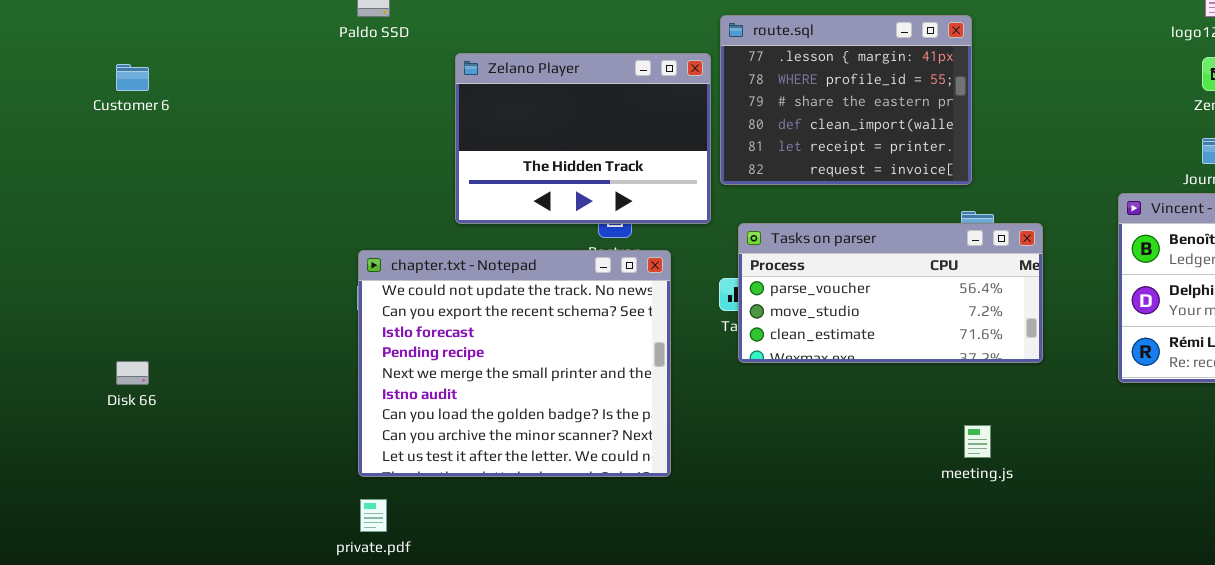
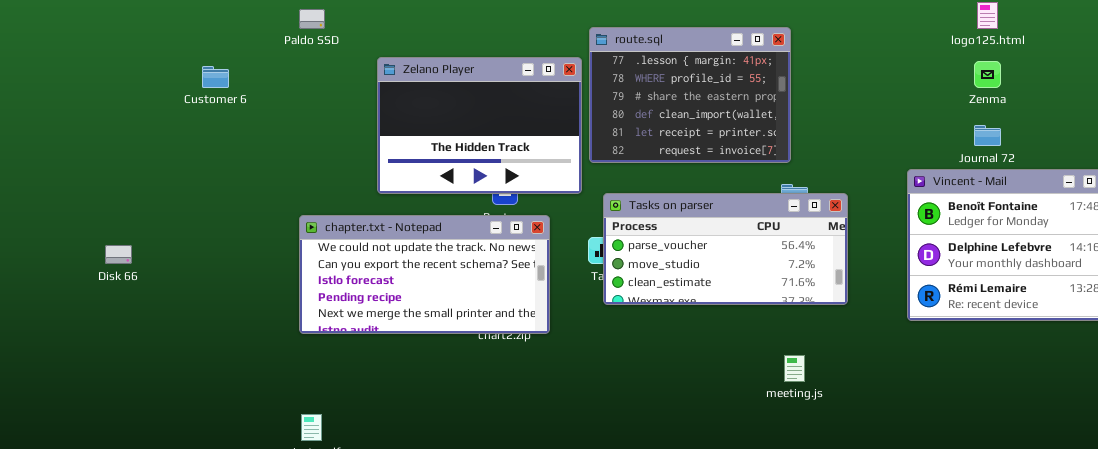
Customer 6: [116,64,149,91] -> [202,66,229,88], moved
chapter.txt - Notepad: [358,250,671,477] -> [299,215,550,334], resized
Disk 66: [116,361,149,385] -> [105,245,132,264], moved

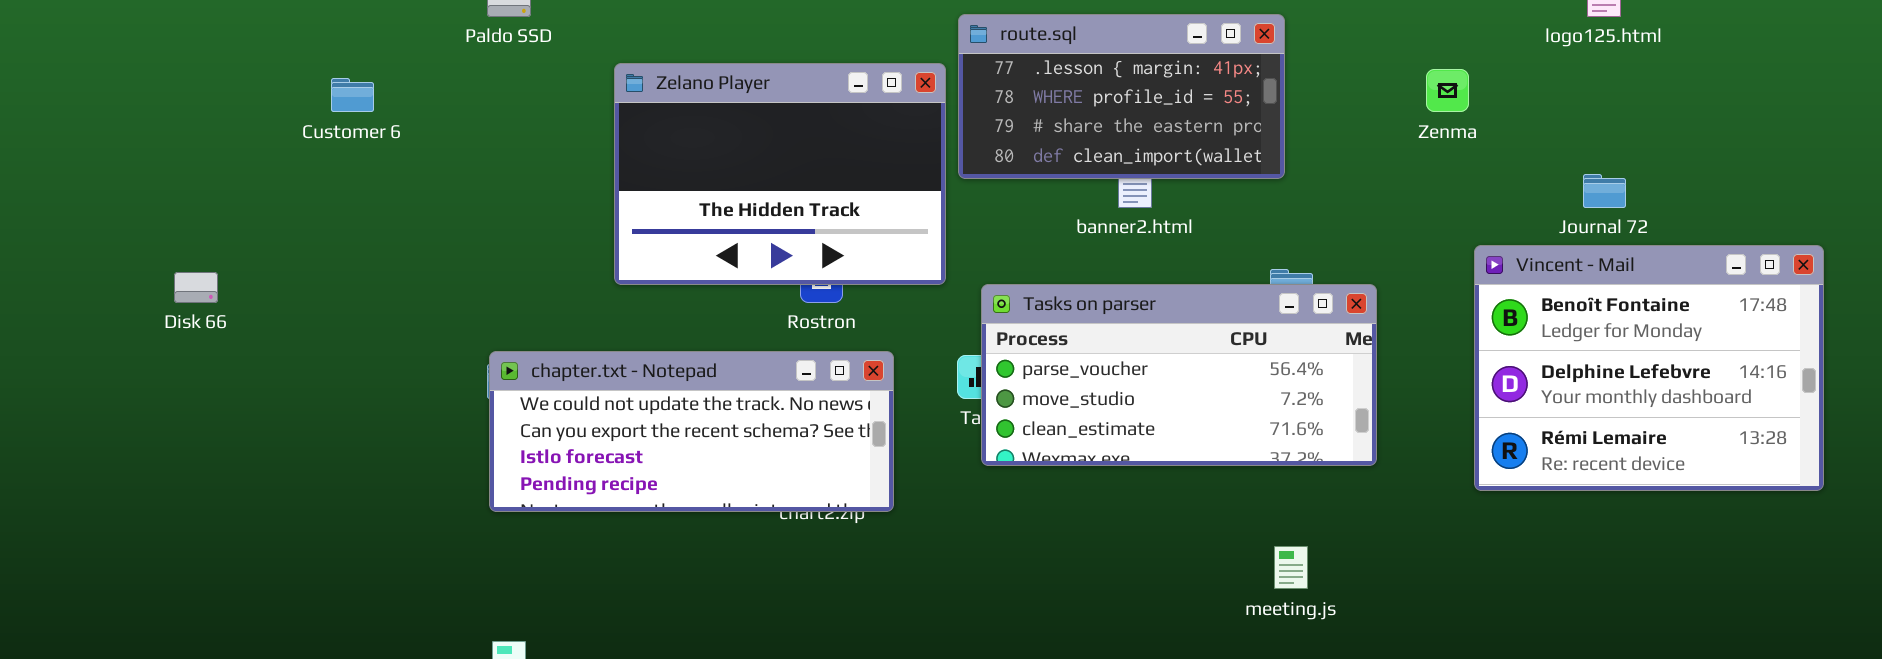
route.sql: [589,27,791,163] -> [958,14,1285,179], resized
Zenma: [974,61,1001,88] -> [1426,69,1469,112], moved
chapter.txt - Notepad: [299,215,550,334] -> [489,351,894,512], resized
Disk 66: [105,245,132,264] -> [174,272,218,303], moved

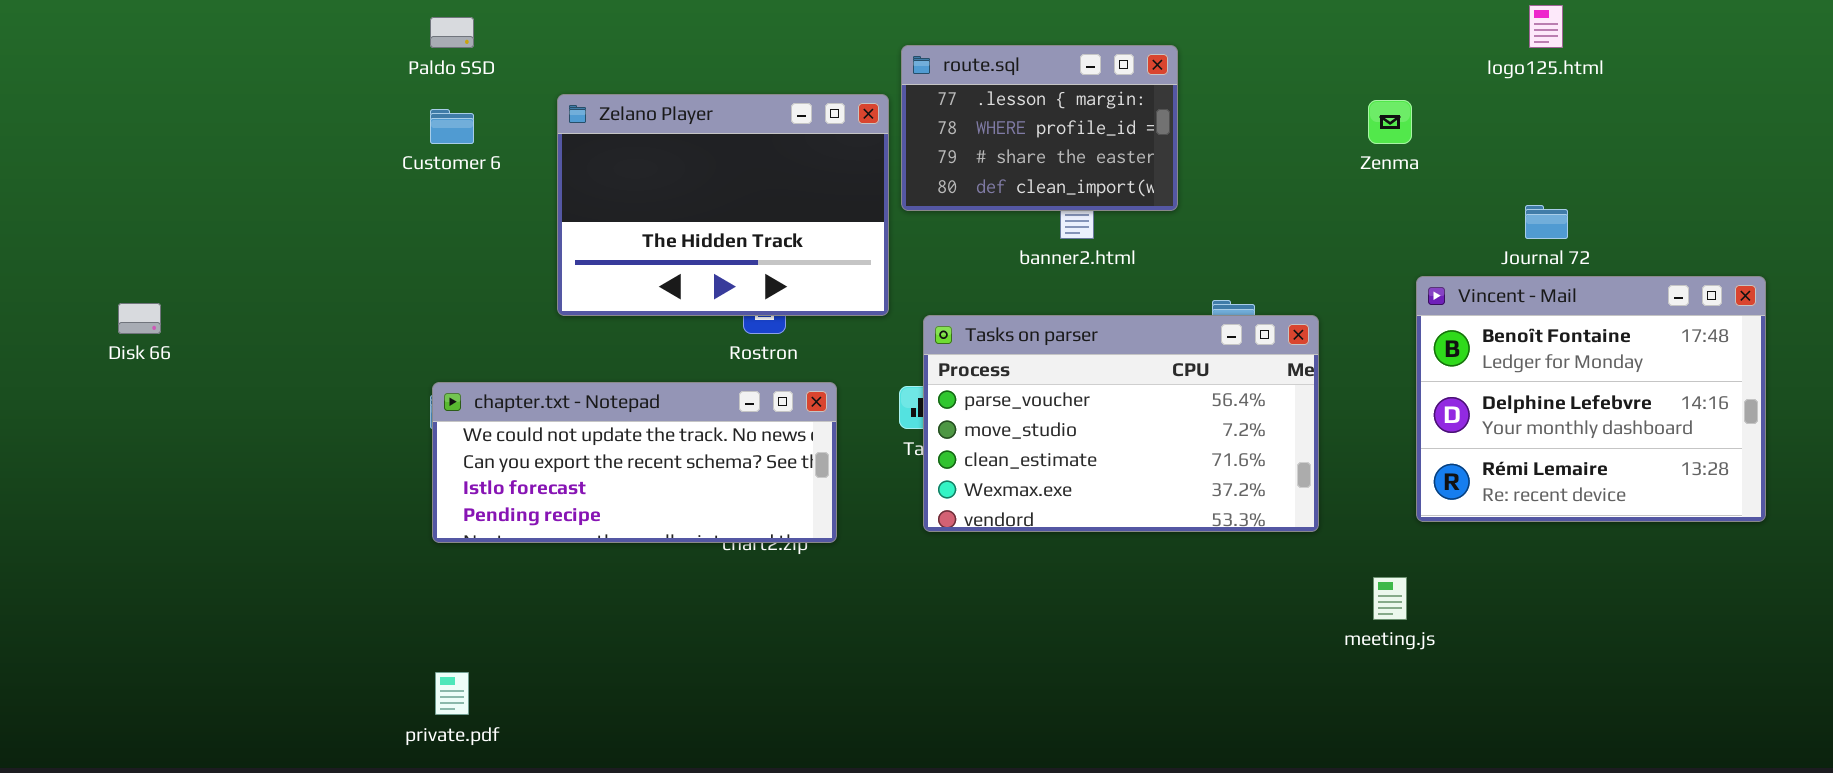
route.sql: [958,14,1285,179] -> [901,45,1178,211], resized
Customer 6: [331,78,374,112] -> [430,109,474,144], moved
Tasks on parser: [981,284,1377,466] -> [923,315,1319,532], resized
meeting.js: [1274,546,1308,589] -> [1373,577,1407,620], moved

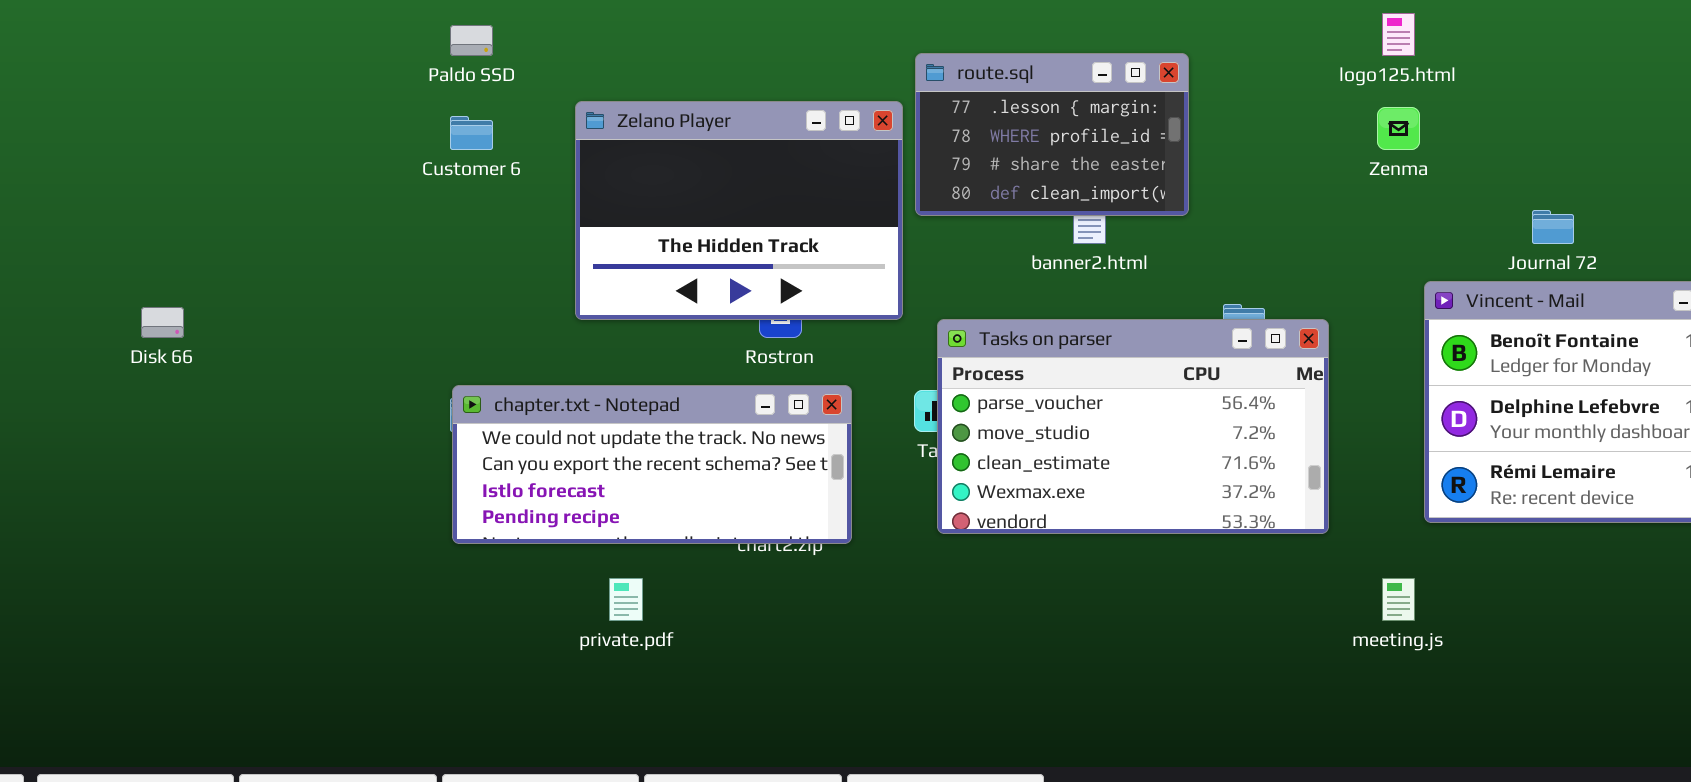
logo125.html: [1529,5,1563,48] -> [1382,13,1415,56], moved
private.pdf: [435,672,469,715] -> [609,578,643,621], moved

